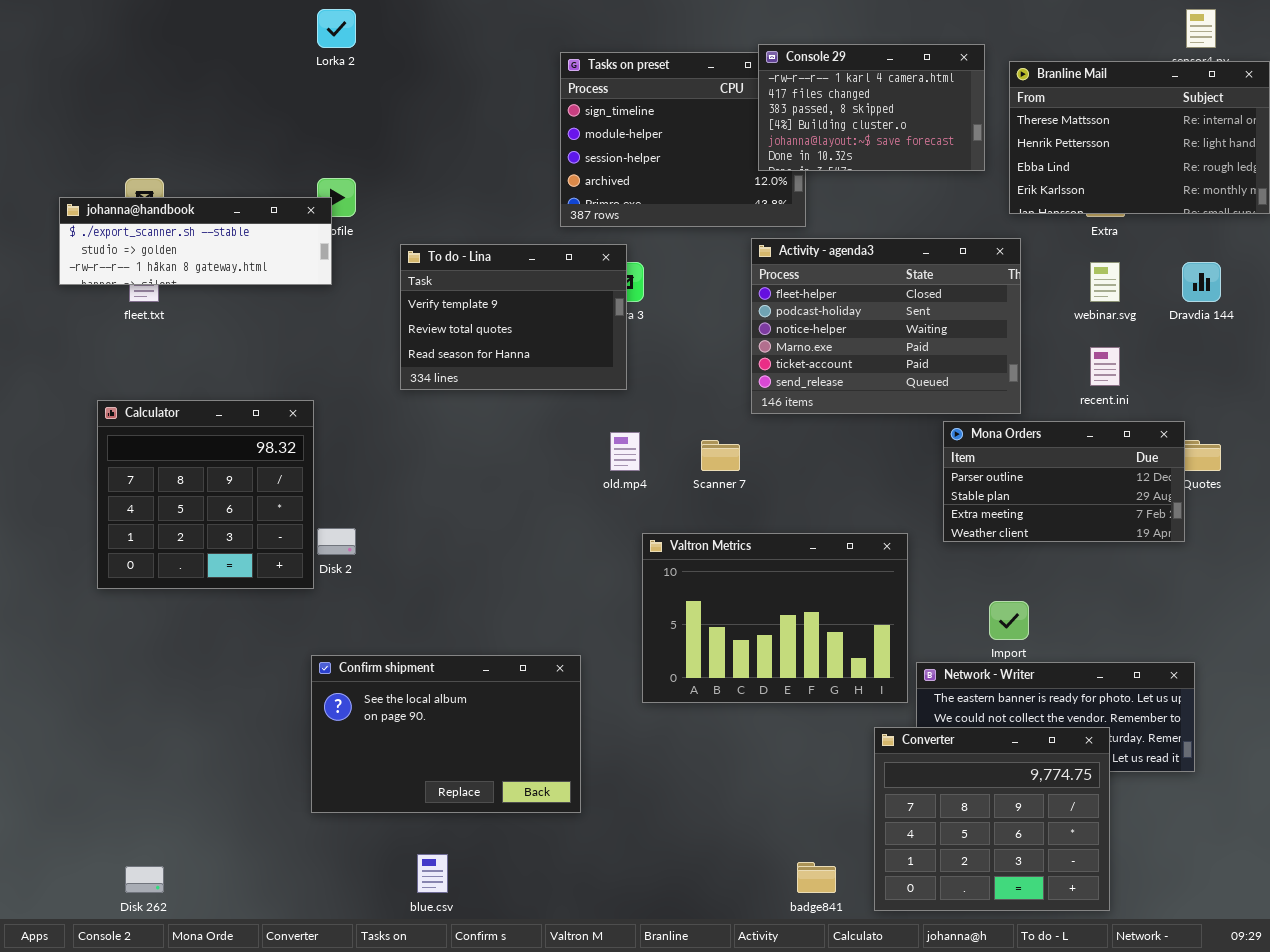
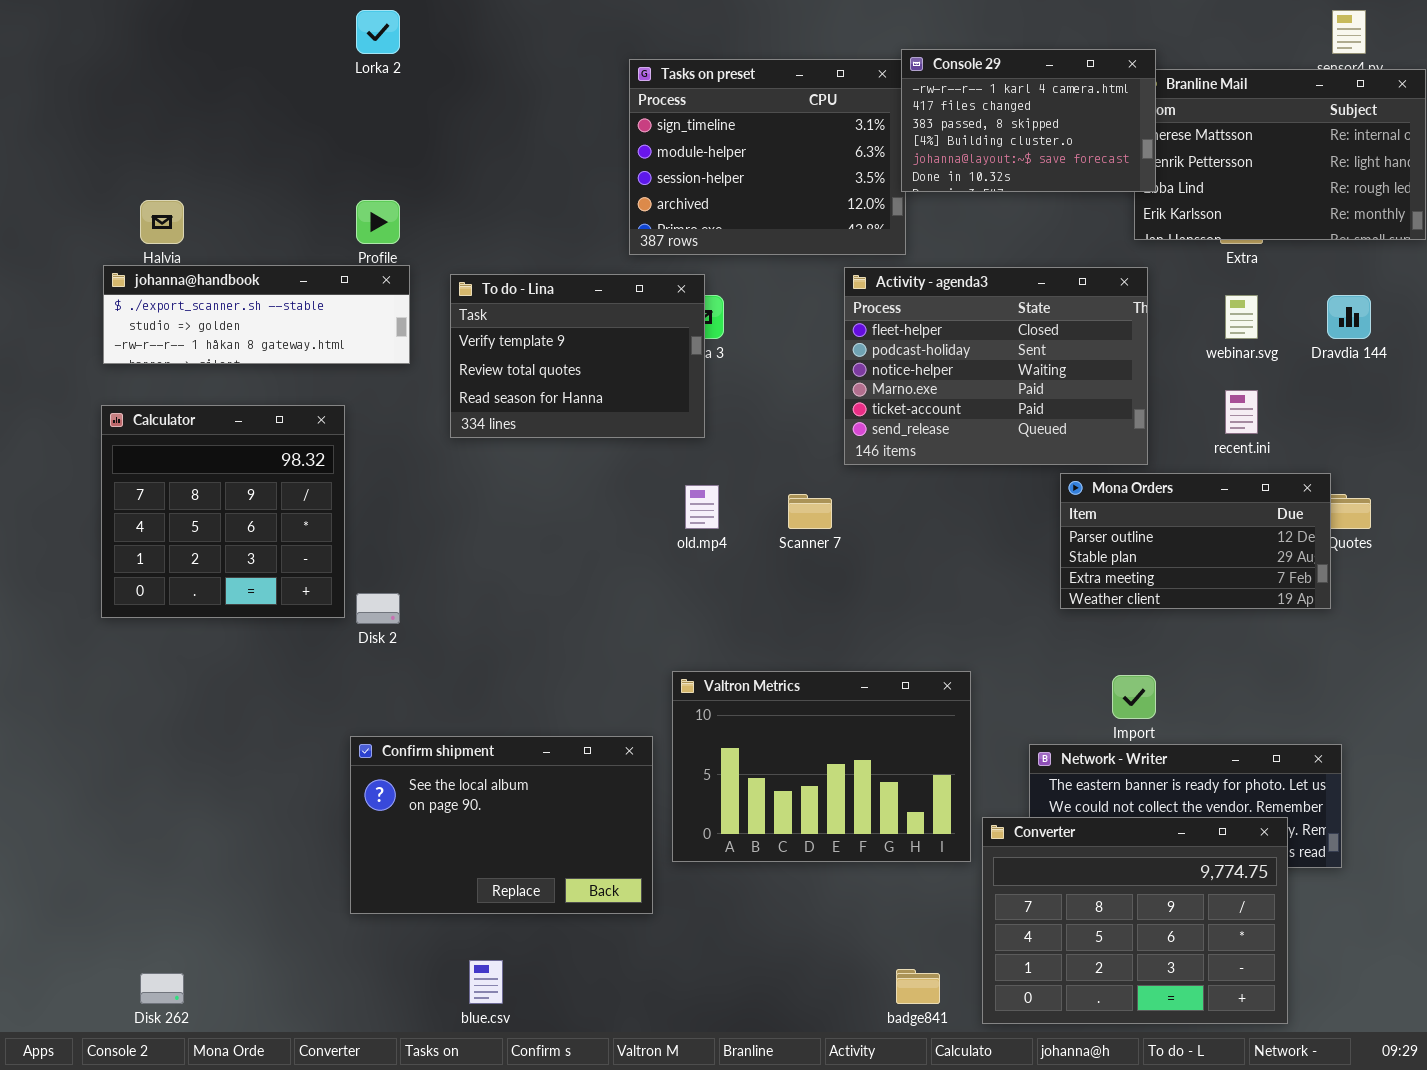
Console 29: [758,44,985,171] -> [901,49,1156,192], moved
johanna@handbook: [59,197,332,285] -> [103,265,410,364], moved
Calculator: [97,400,314,589] -> [101,405,345,618], moved
Valtron Metrics: [642,533,908,703] -> [672,671,971,862], moved
Converter: [874,727,1110,911] -> [982,817,1288,1024], resized

